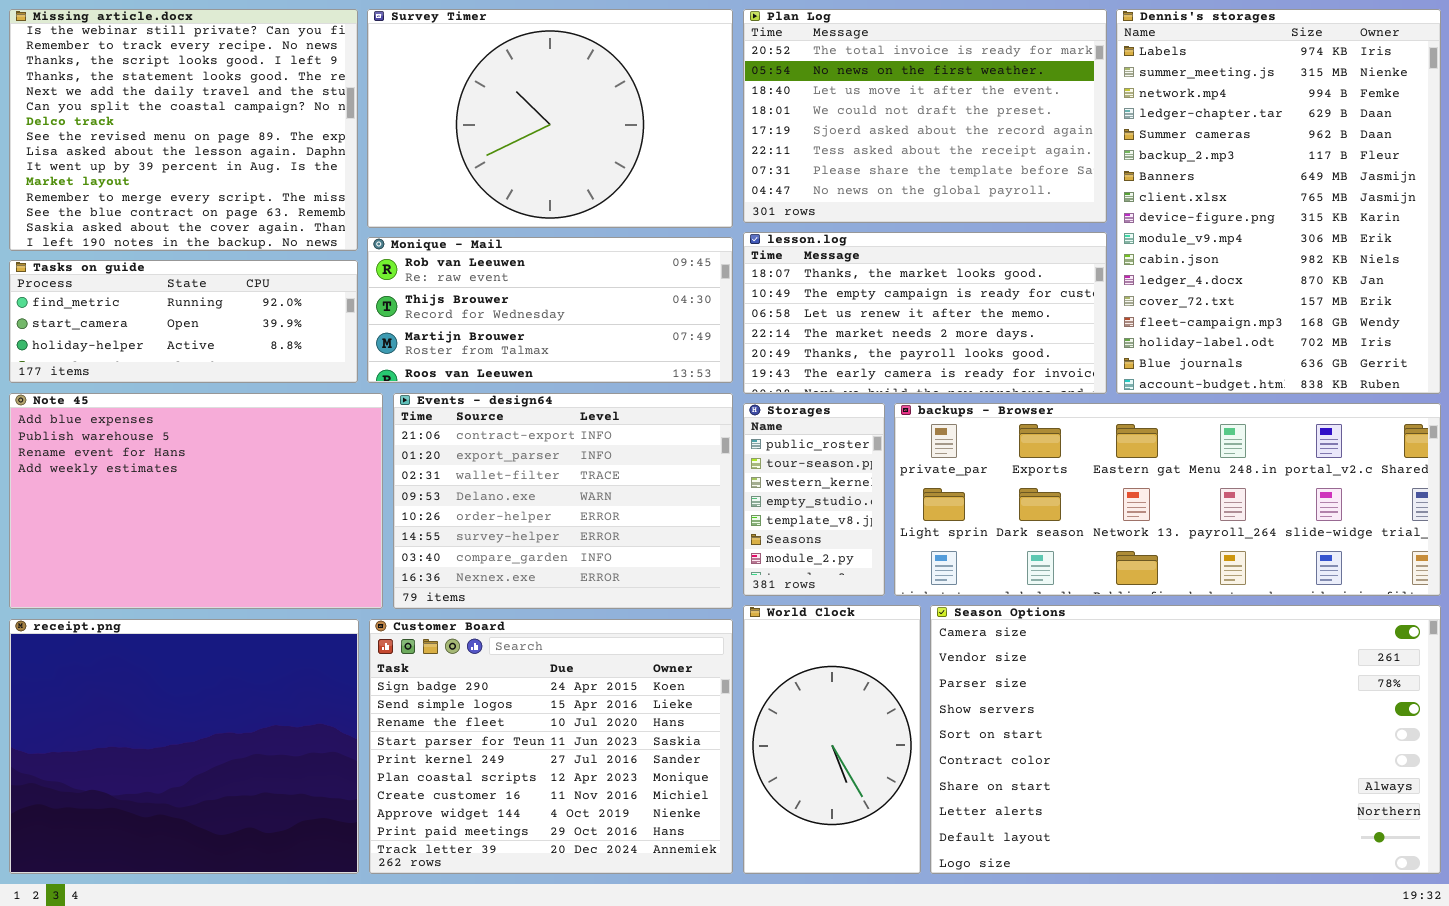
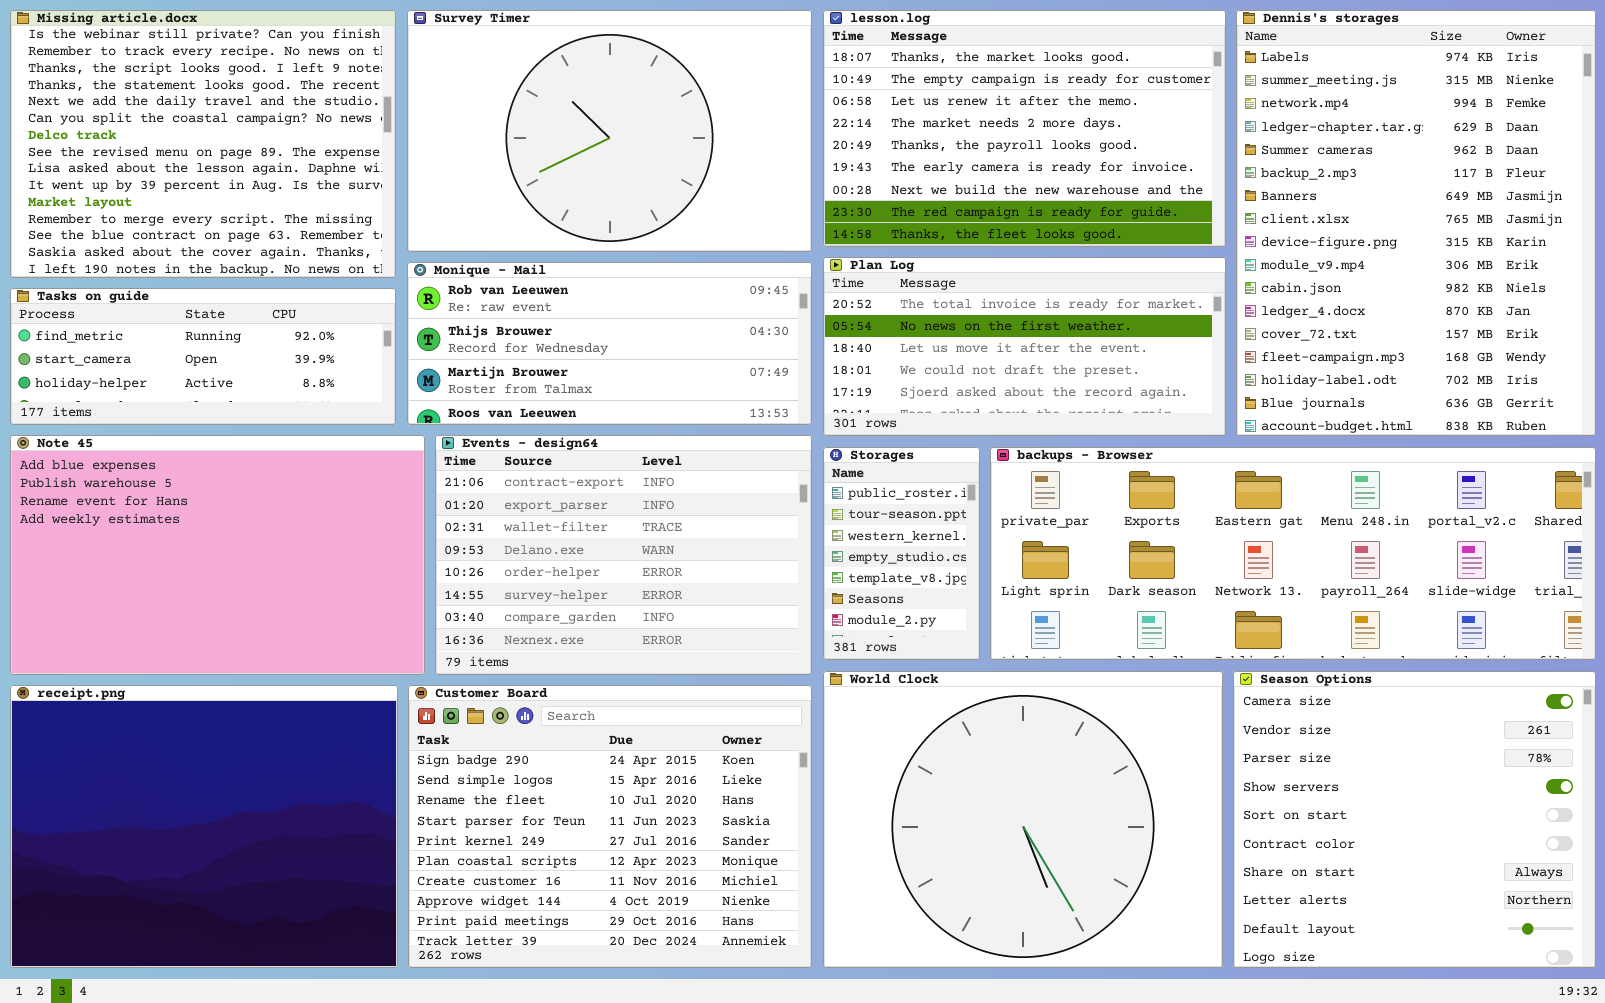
Plan Log: [743,9,1107,223] -> [823,257,1226,436], moved, resized
lesson.log: [743,232,1107,394] -> [823,10,1226,247], moved, resized
World Clock: [743,605,921,874] -> [823,671,1223,968], resized
Season Options: [930,605,1441,874] -> [1233,671,1596,968], resized

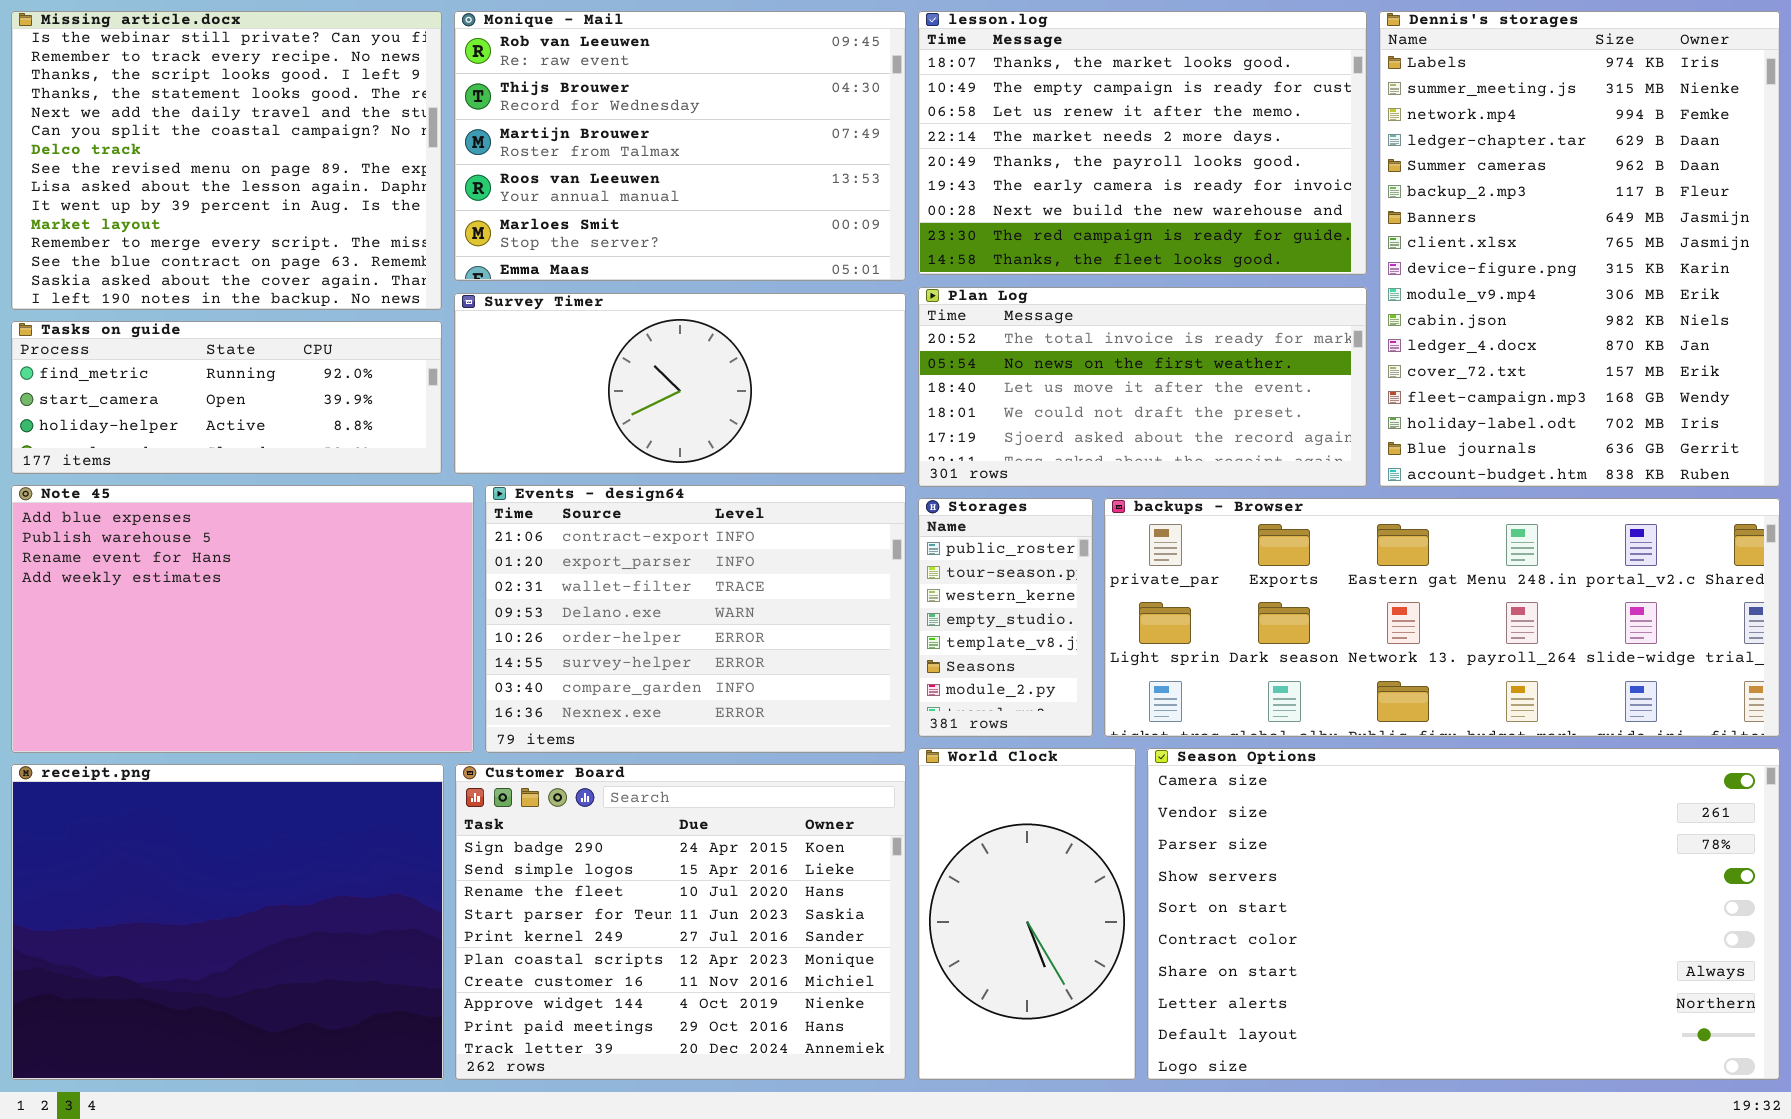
Survey Timer: [407,10,812,252] -> [454,293,906,474], moved, resized
Monique - Mail: [407,262,812,425] -> [454,11,906,281], moved, resized
World Clock: [823,671,1223,968] -> [918,748,1136,1080], resized
Season Options: [1233,671,1596,968] -> [1147,748,1780,1080], resized

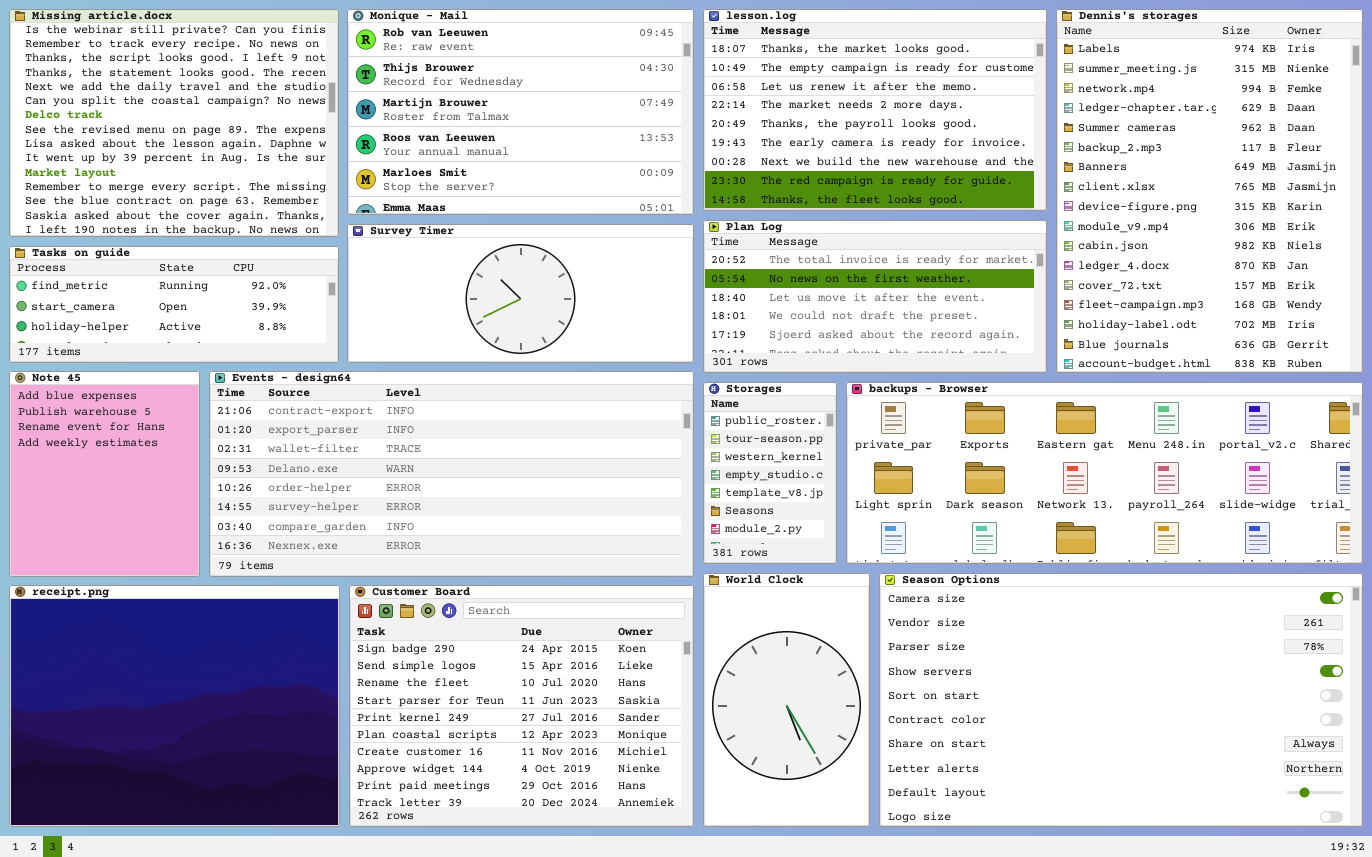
Note 45: [11,485,474,753] -> [9,371,200,577], resized
Events - design64: [485,485,906,753] -> [209,371,694,577], resized

